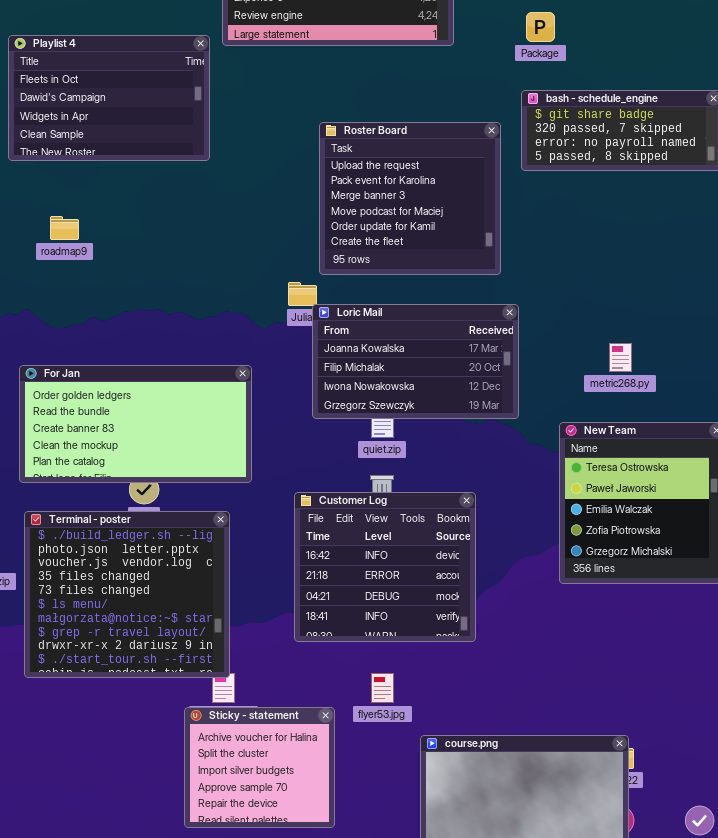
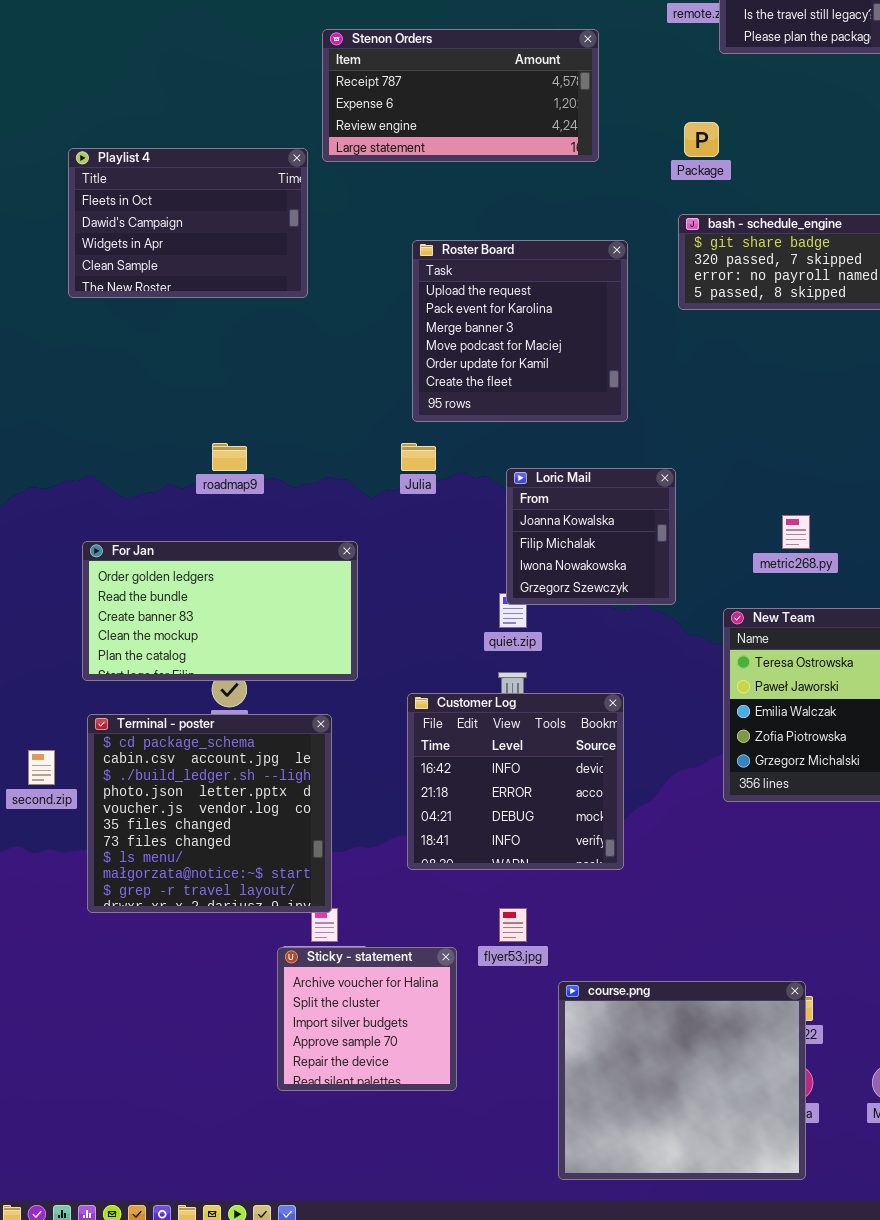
Roster Board: [319,122,501,275] -> [412,240,628,422], moved
roadmap9: [50,216,79,240] -> [212,443,247,471], moved
Loric Mail: [312,304,519,419] -> [506,468,676,605], resized
Terminal - poster: [24,511,230,678] -> [87,714,332,913], scrolled up 2 rows

